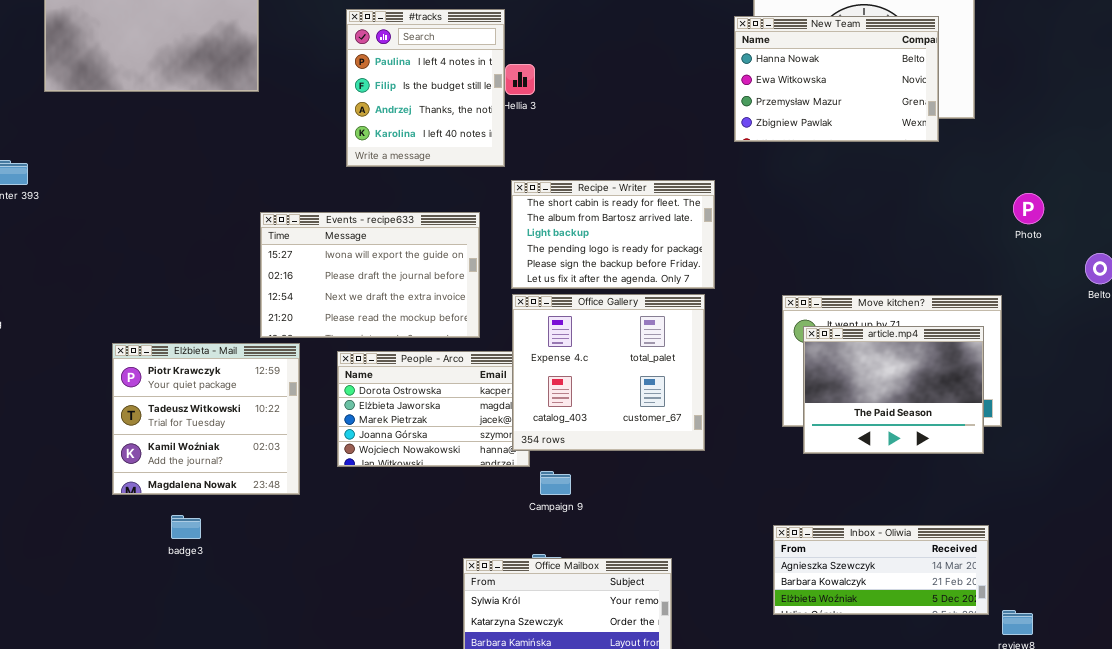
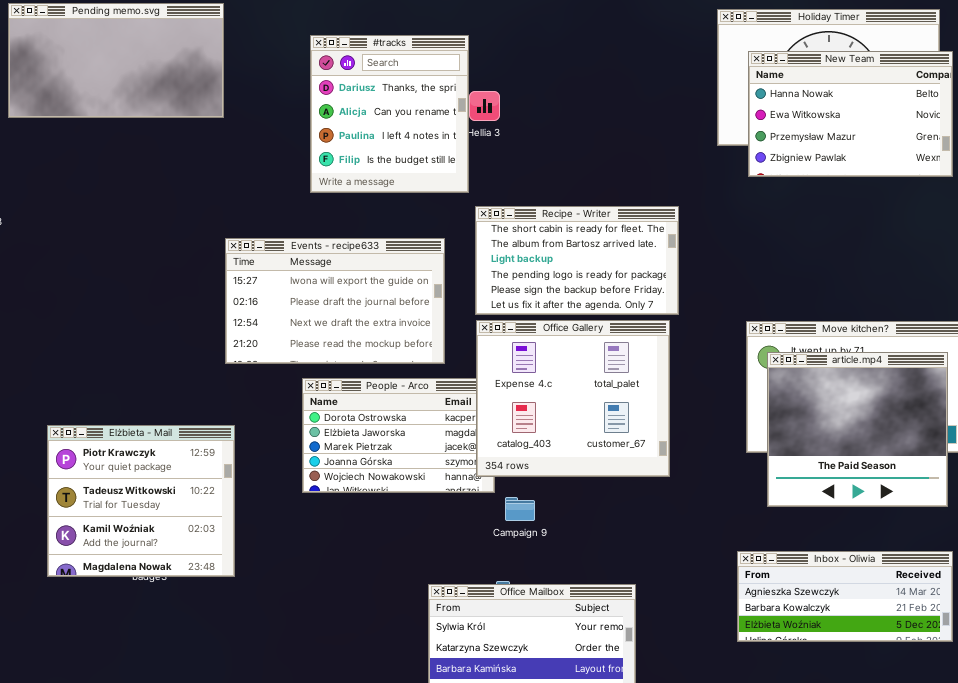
#tracks: [346,9,505,167] -> [310,35,469,193], scrolled up 2 rows
New Team: [734,16,939,142] -> [748,51,953,177], moved
article.mp4: [803,326,984,454] -> [767,352,948,507], resized
Elżbieta - Mail: [112,343,300,495] -> [47,425,235,577], moved

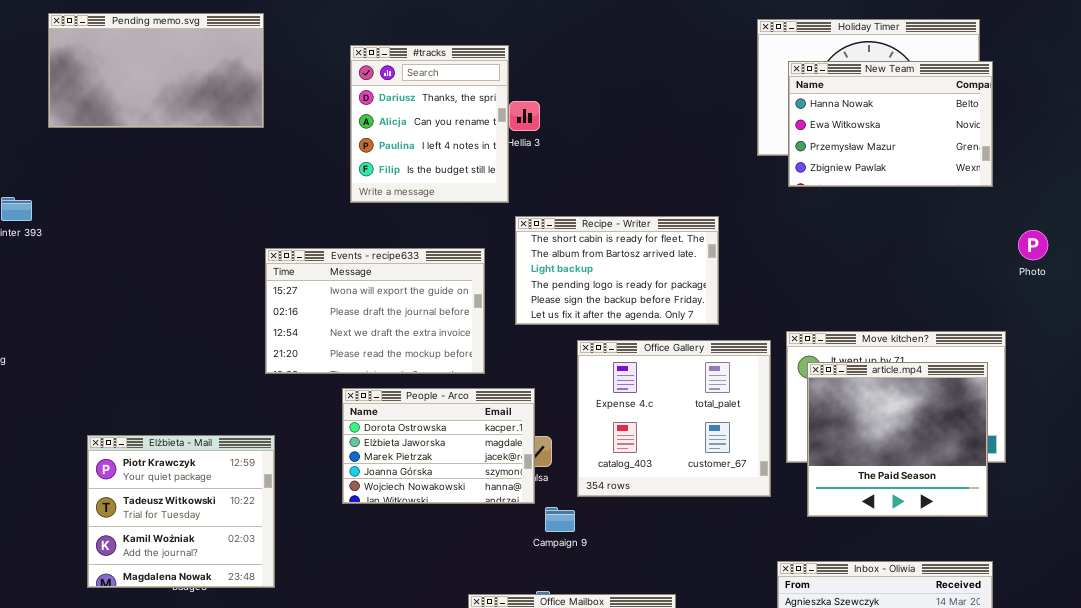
Office Gallery: [476,320,670,477] -> [577,340,771,497], moved

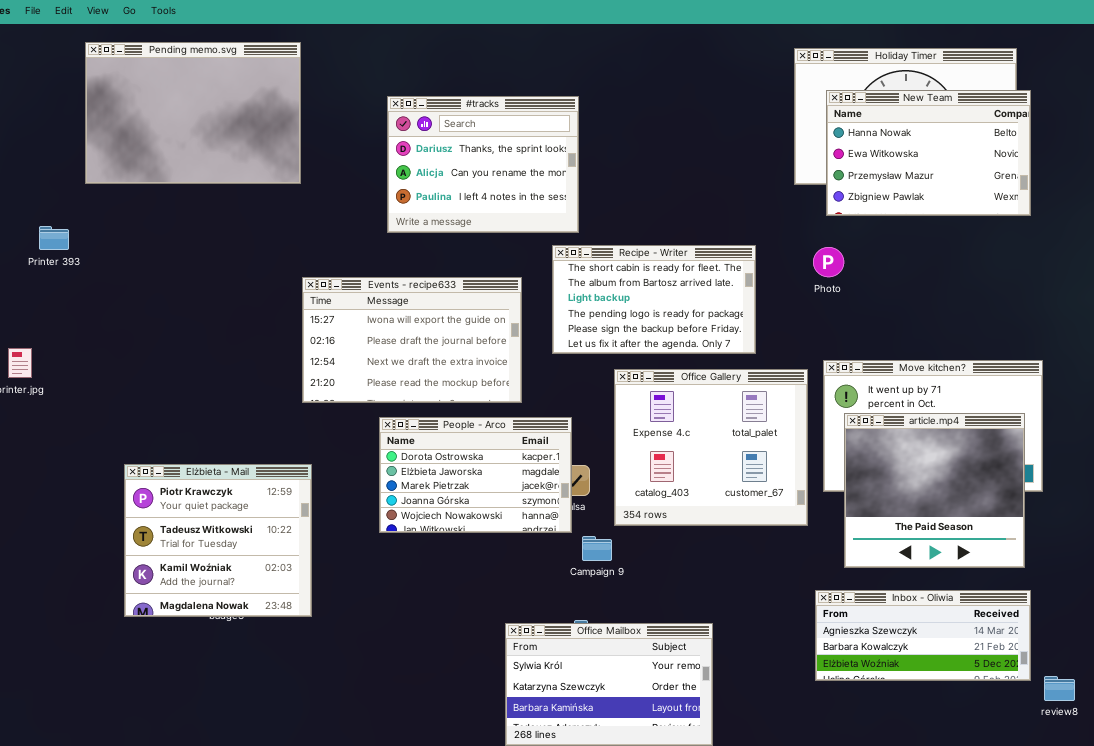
Pending memo.svg: [48,13,264,128] -> [85,42,301,184], resized
#tracks: [350,45,509,203] -> [387,96,579,233], resized
Photo: [1018,230,1048,260] -> [813,247,844,277], moved
article.mp4: [807,362,988,517] -> [844,413,1025,568], moved

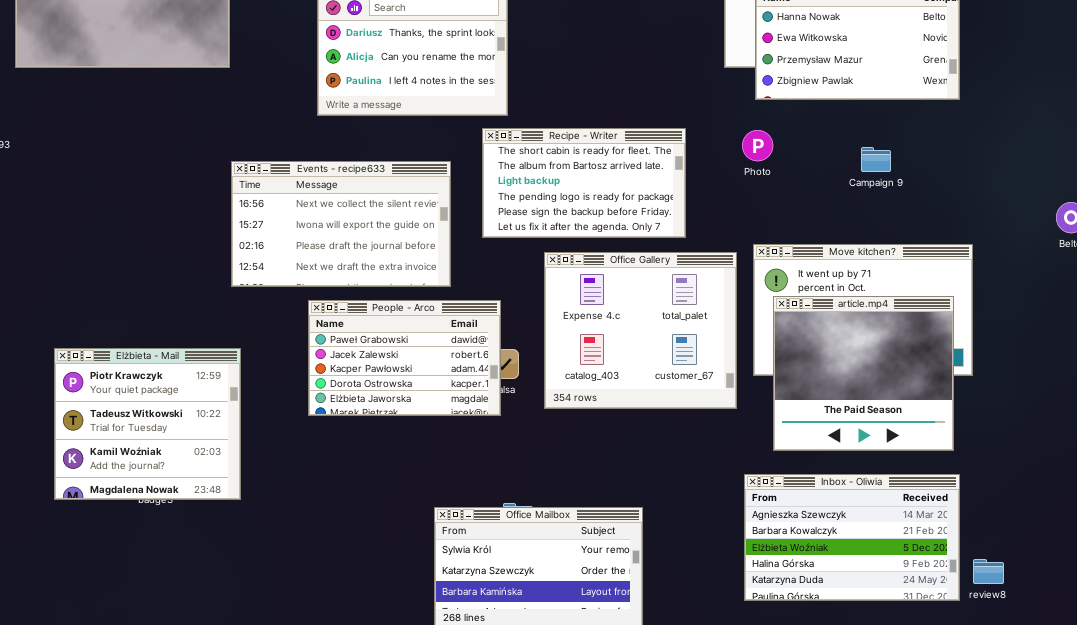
Events - recipe633: [302,277,522,403] -> [231,161,451,287], scrolled up 1 row
People - Arco: [379,417,572,533] -> [308,300,501,416], scrolled up 3 rows
Campaign 9: [582,536,612,561] -> [861,147,891,172], moved
Inbox - Oliwia: [815,590,1031,681] -> [744,474,960,601], resized

